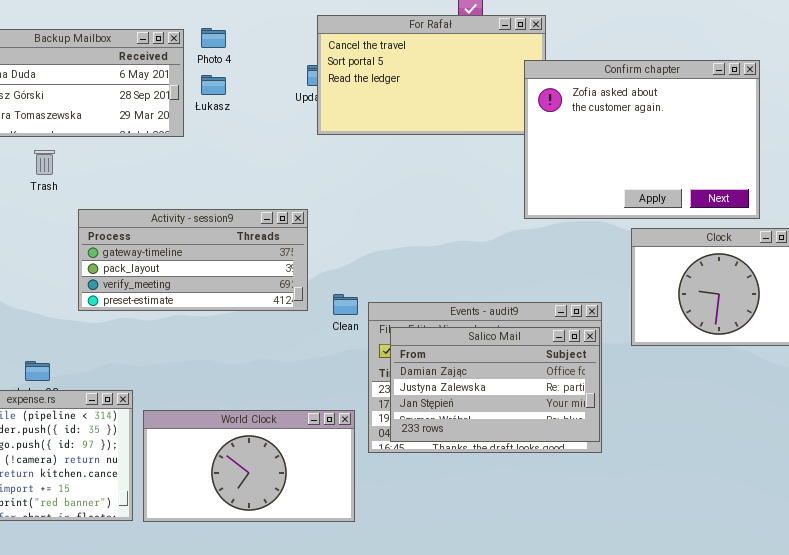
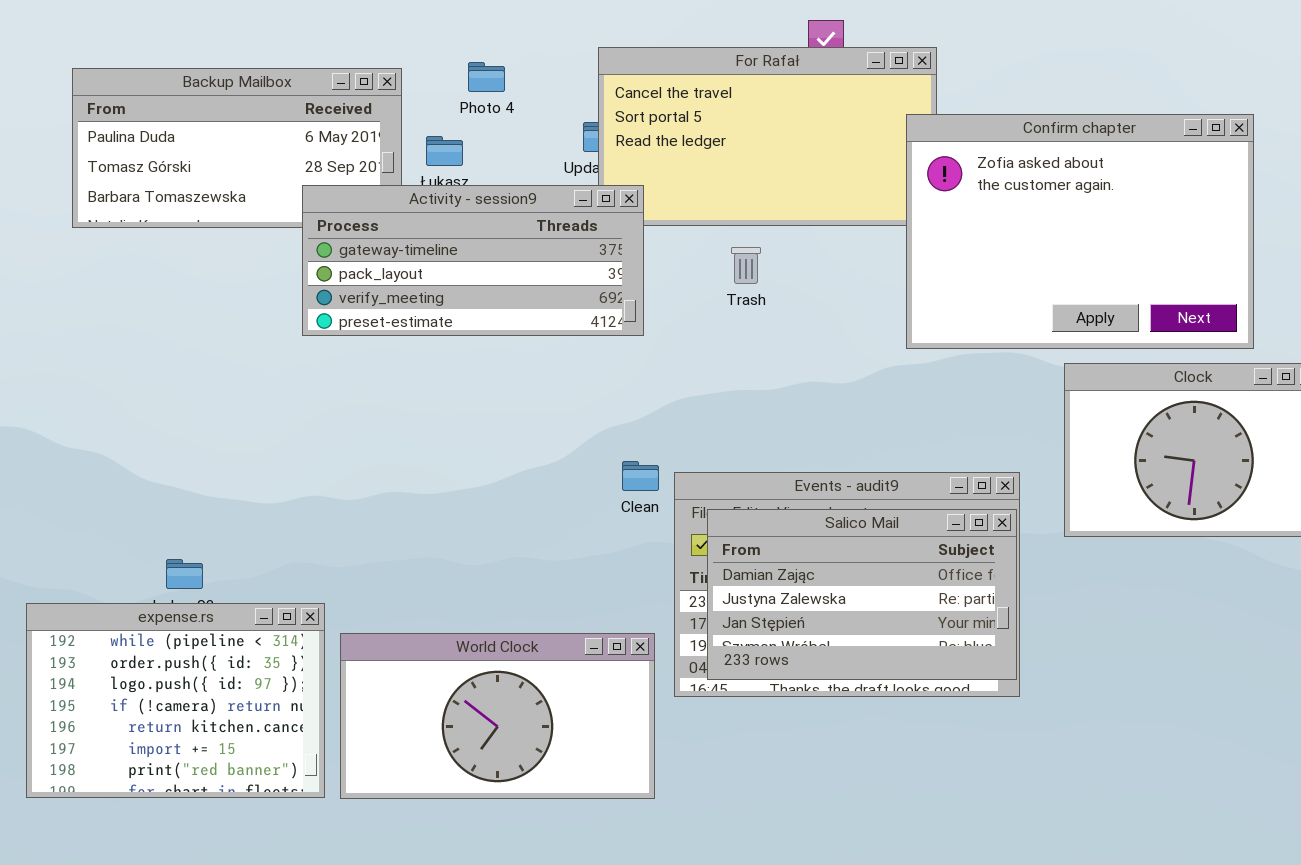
Photo 4: [201,28,226,48] -> [468,62,505,92], moved
Trash: [34,150,55,175] -> [731,247,761,284], moved
Activity - session9: [78,209,308,311] -> [302,185,644,336], moved

